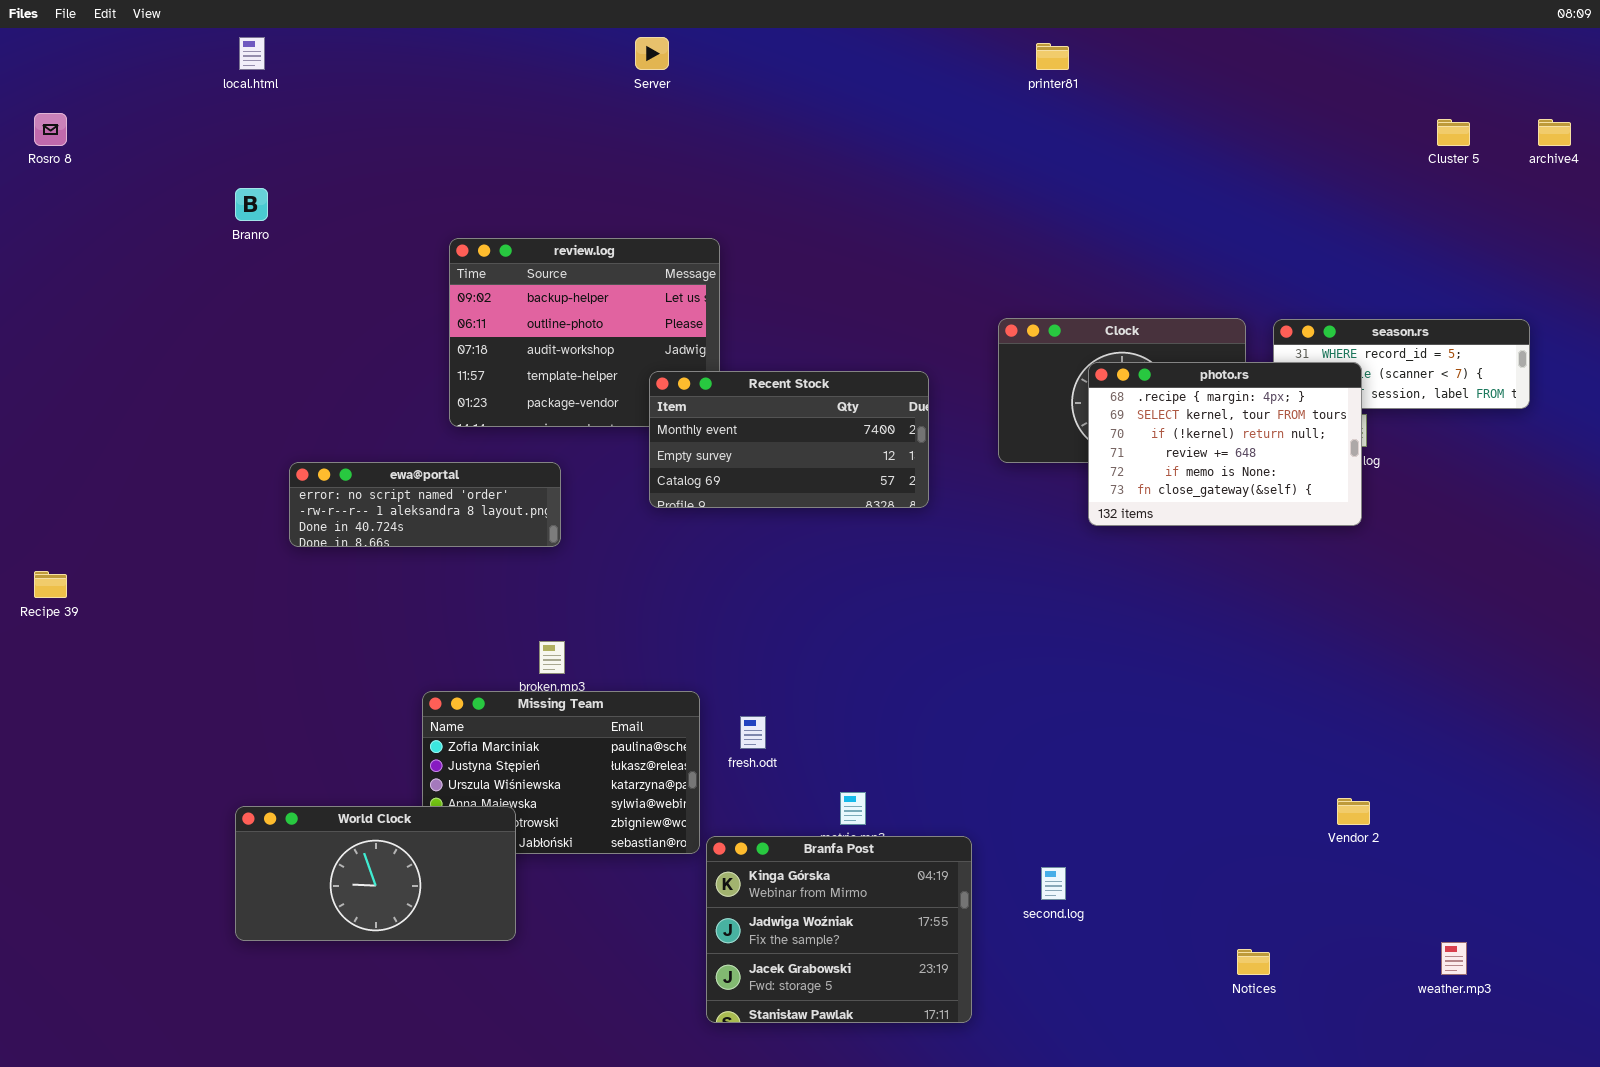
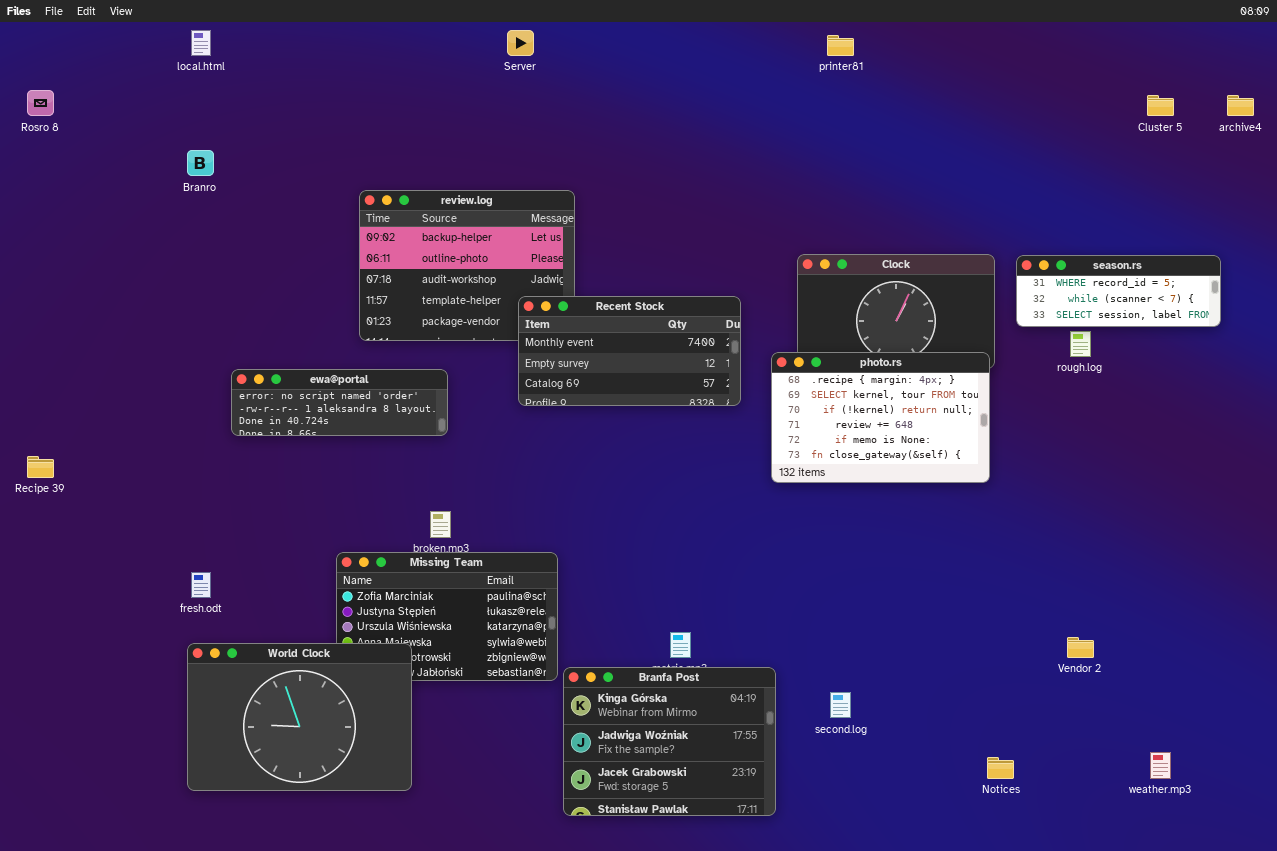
photo.rs: [1088,362,1362,526] -> [771,352,990,483], moved
fresh.odt: [740,716,766,749] -> [191,572,211,598], moved
World Clock: [235,806,516,941] -> [187,643,412,791], resized

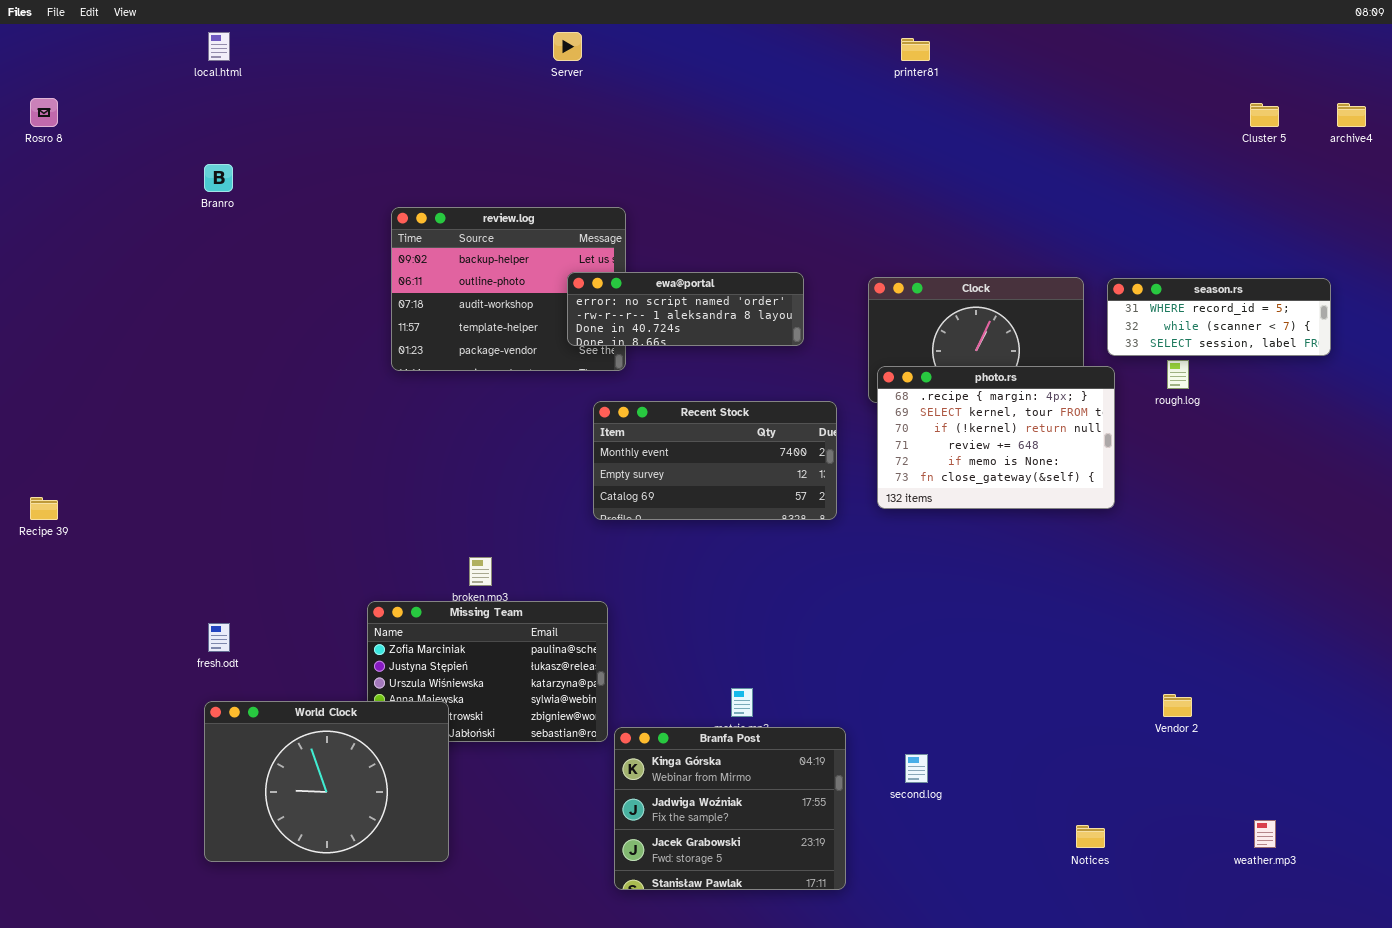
Recent Stock: [518,296,741,406] -> [593,401,837,520], moved
photo.rs: [771,352,990,483] -> [877,366,1115,509], moved
ewa@portal: [231,369,448,436] -> [567,272,804,346], moved

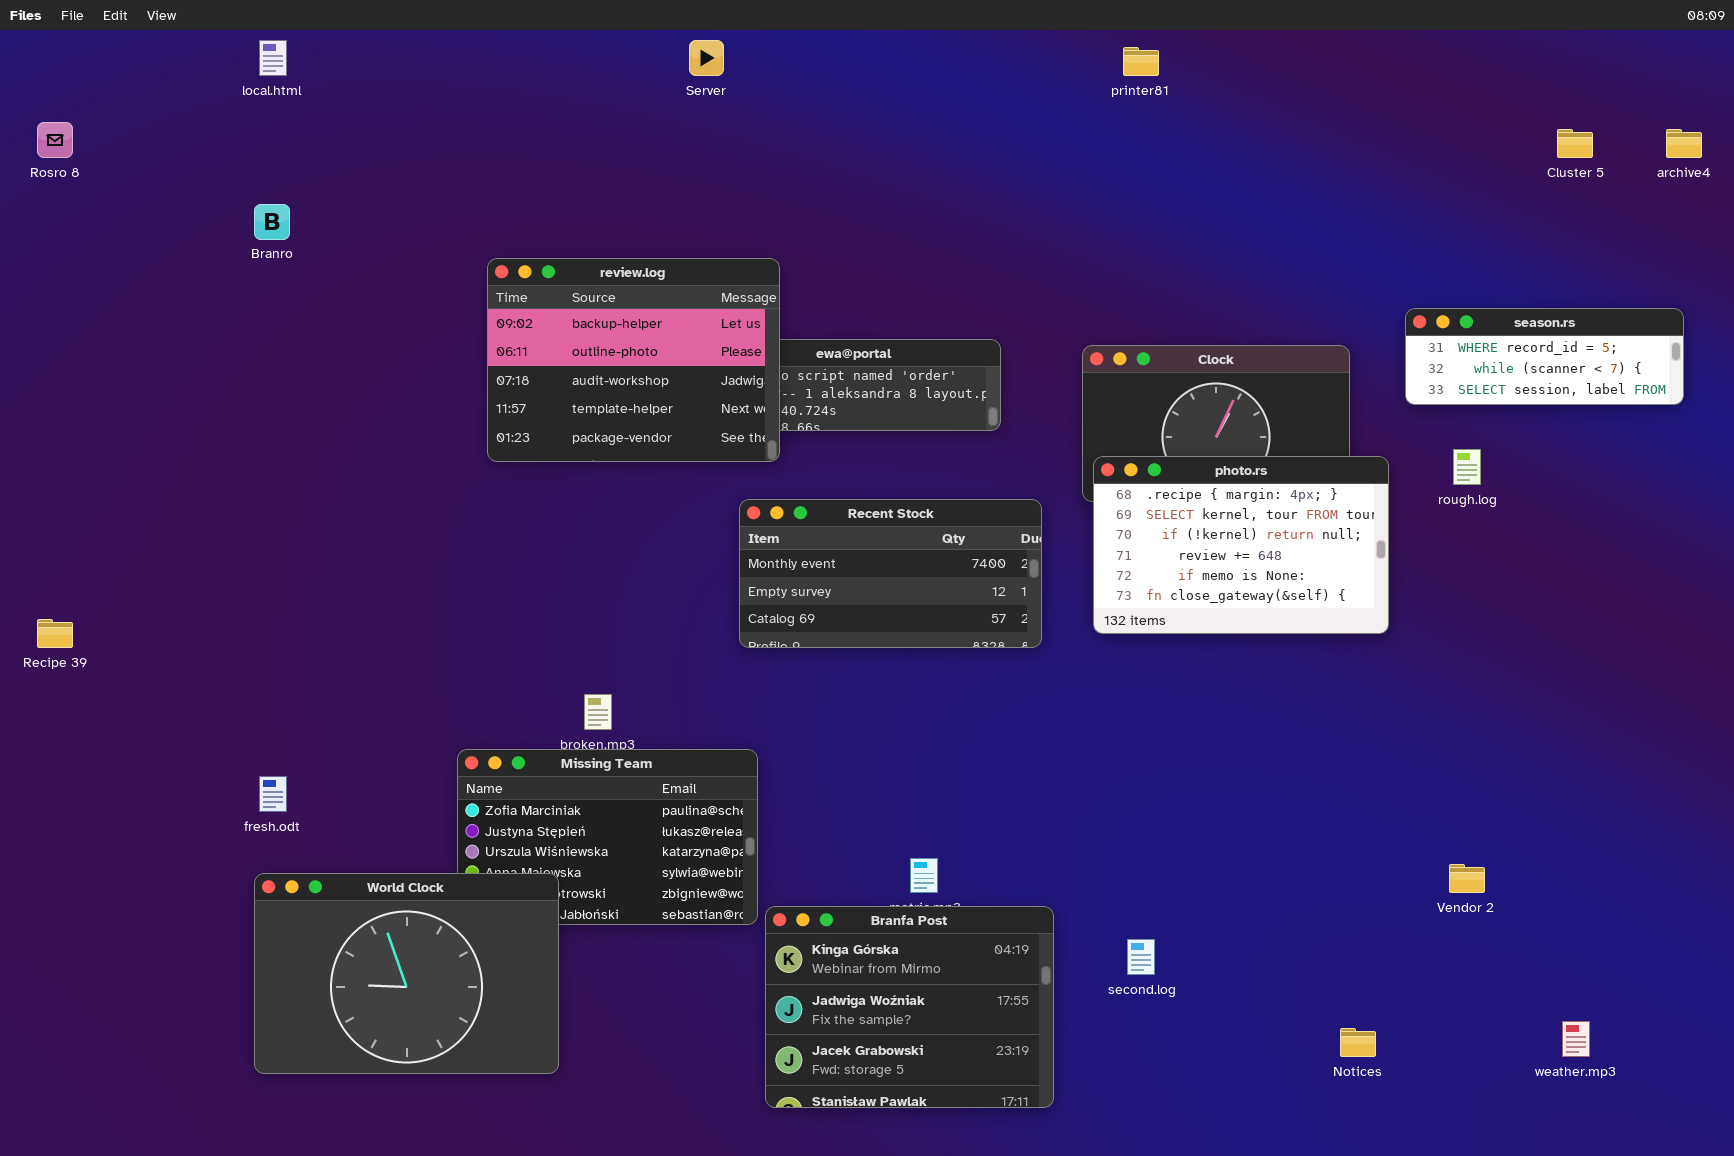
review.log: [391,207,626,371] -> [487,258,780,462], raised
season.rs: [1107,278,1331,356] -> [1405,308,1684,405], moved

